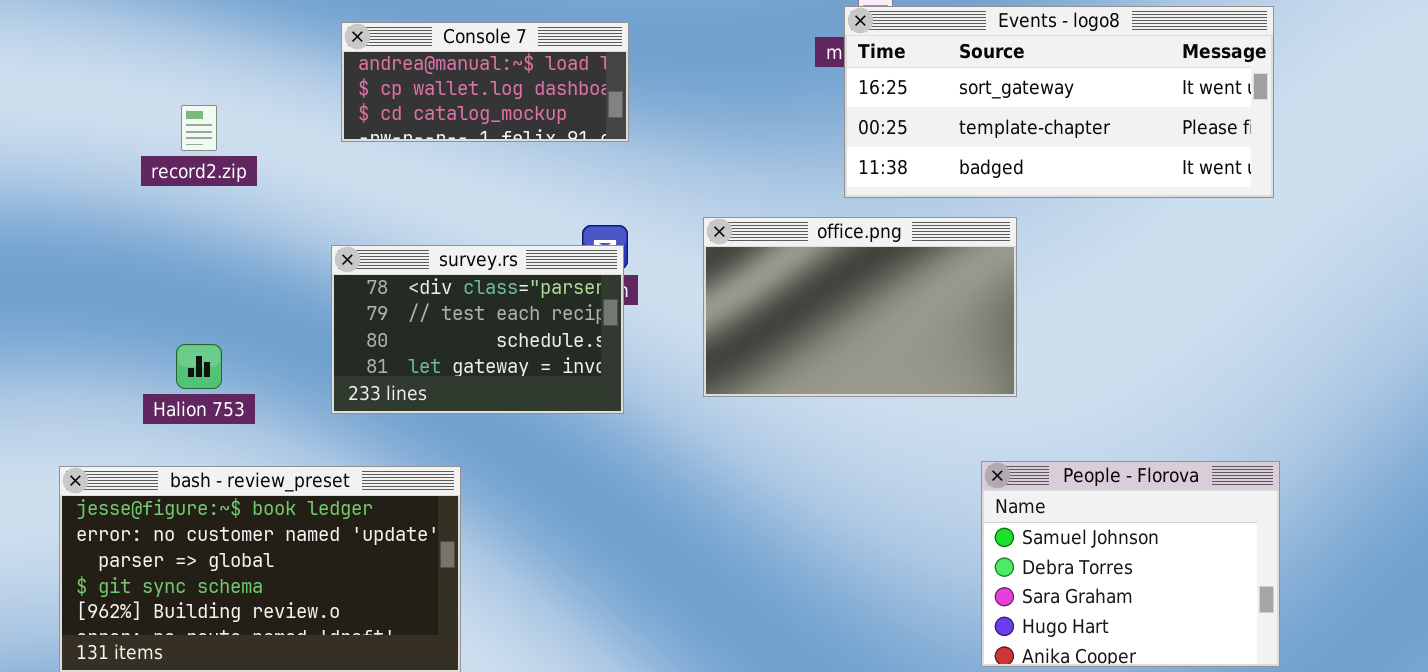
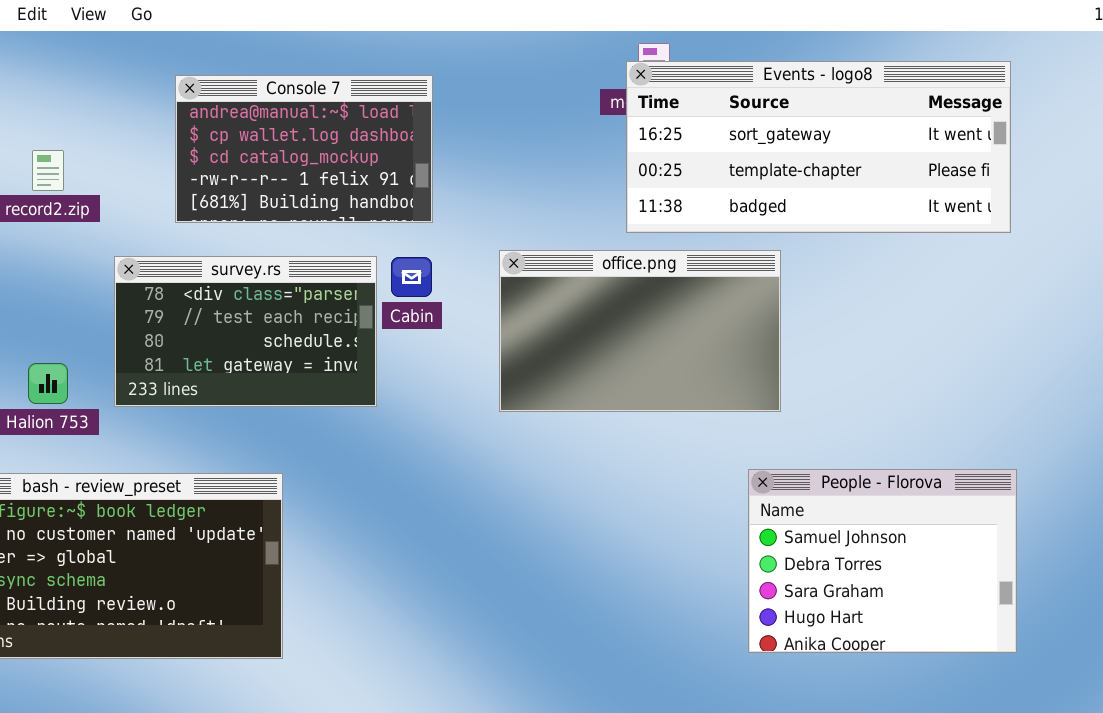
Console 7: [341,22,629,142] -> [175,75,433,223], resized
survey.rs: [331,245,624,414] -> [114,256,377,407], moved

